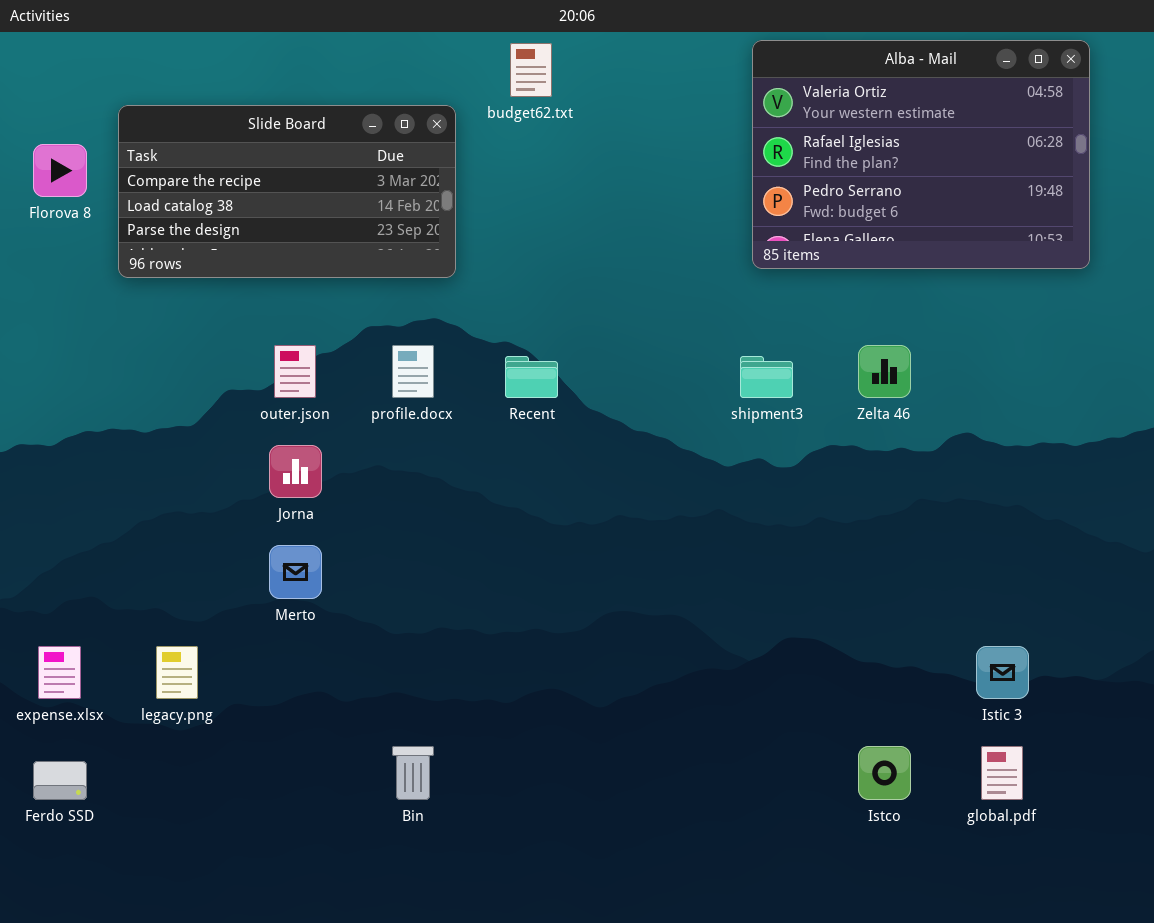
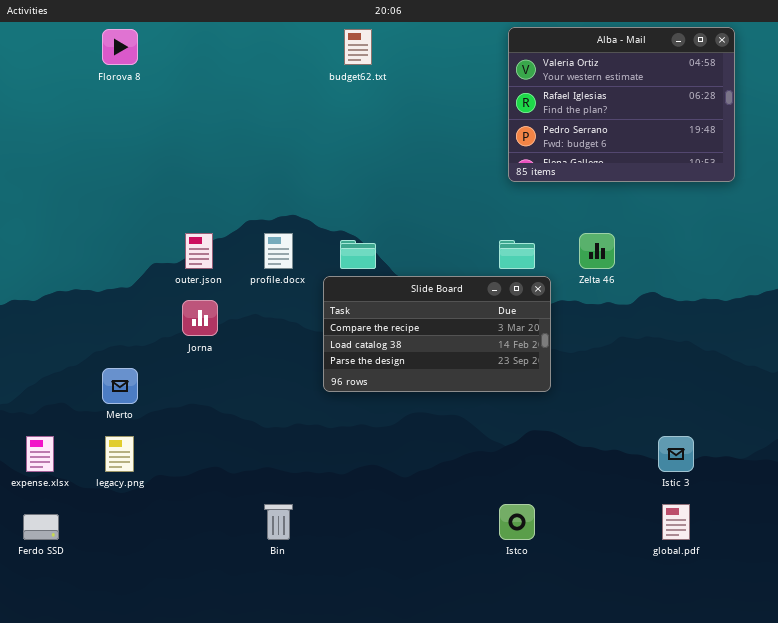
Slide Board: [118,105,456,278] -> [323,276,551,392], moved
Florova 8: [33,144,87,197] -> [102,29,138,65], moved
Merto: [269,545,322,599] -> [102,368,138,404], moved
Istco: [858,746,911,800] -> [499,504,535,540], moved

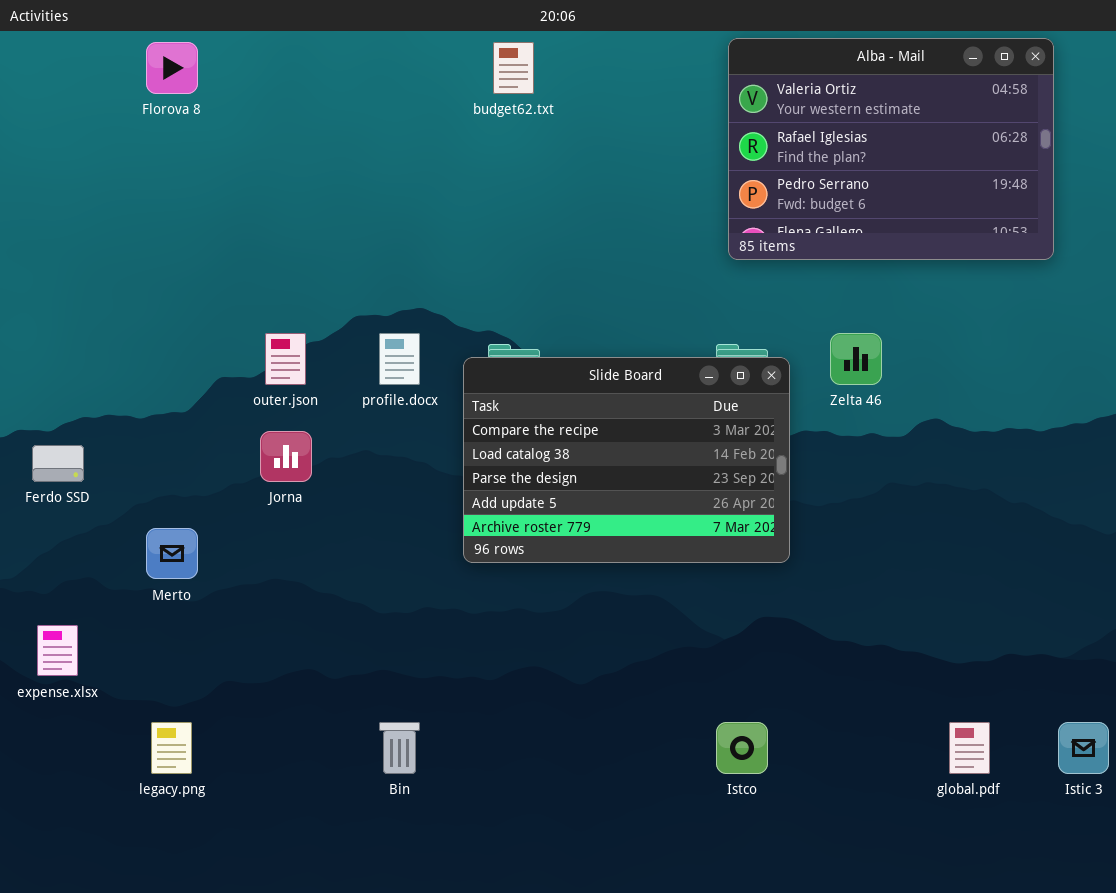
Slide Board: [323,276,551,392] -> [463,357,790,563], resized
legacy.png: [105,436,134,472] -> [151,722,192,774], moved
Istic 3: [658,436,694,472] -> [1058,722,1109,774], moved
Ferdo SSD: [23,514,59,540] -> [32,445,84,482], moved

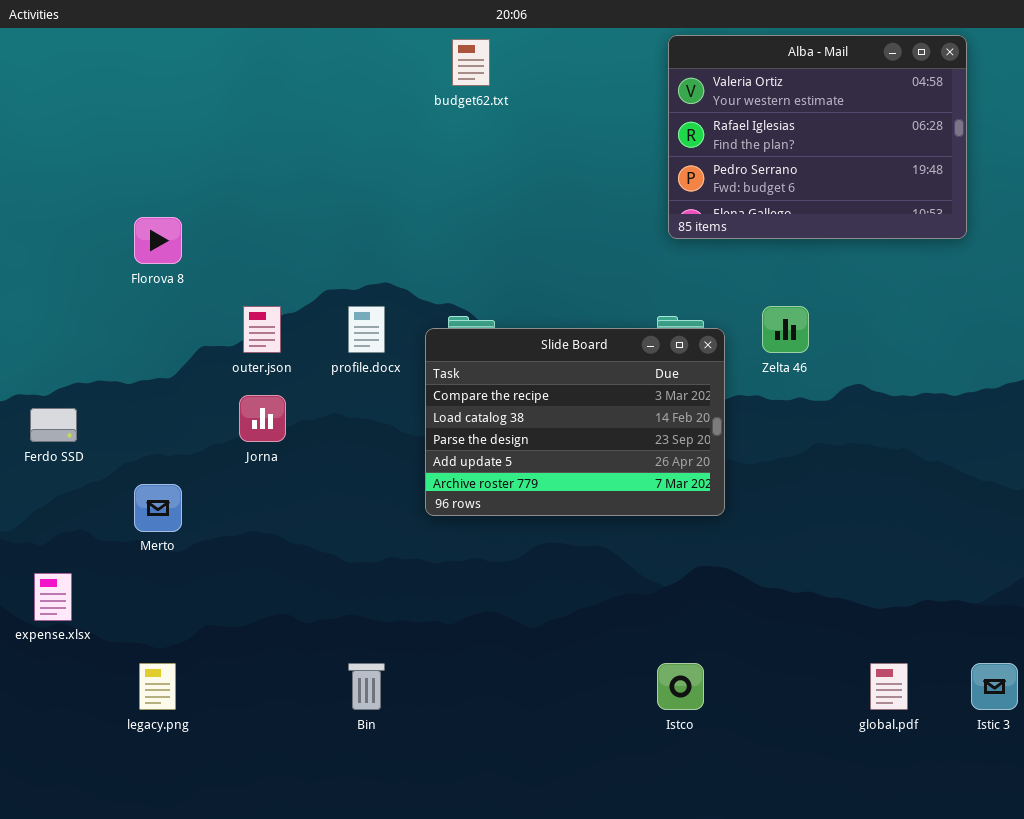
Florova 8: [146,42,198,94] -> [134,217,182,264], moved

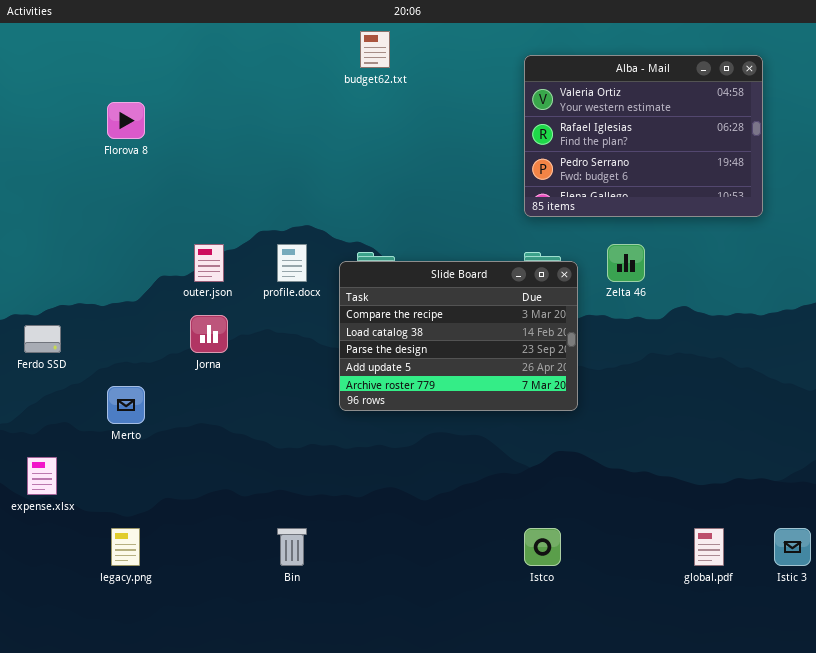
Alba - Mail: [668,35,967,239] -> [524,55,763,217], moved
Florova 8: [134,217,182,264] -> [107,102,145,139], moved

